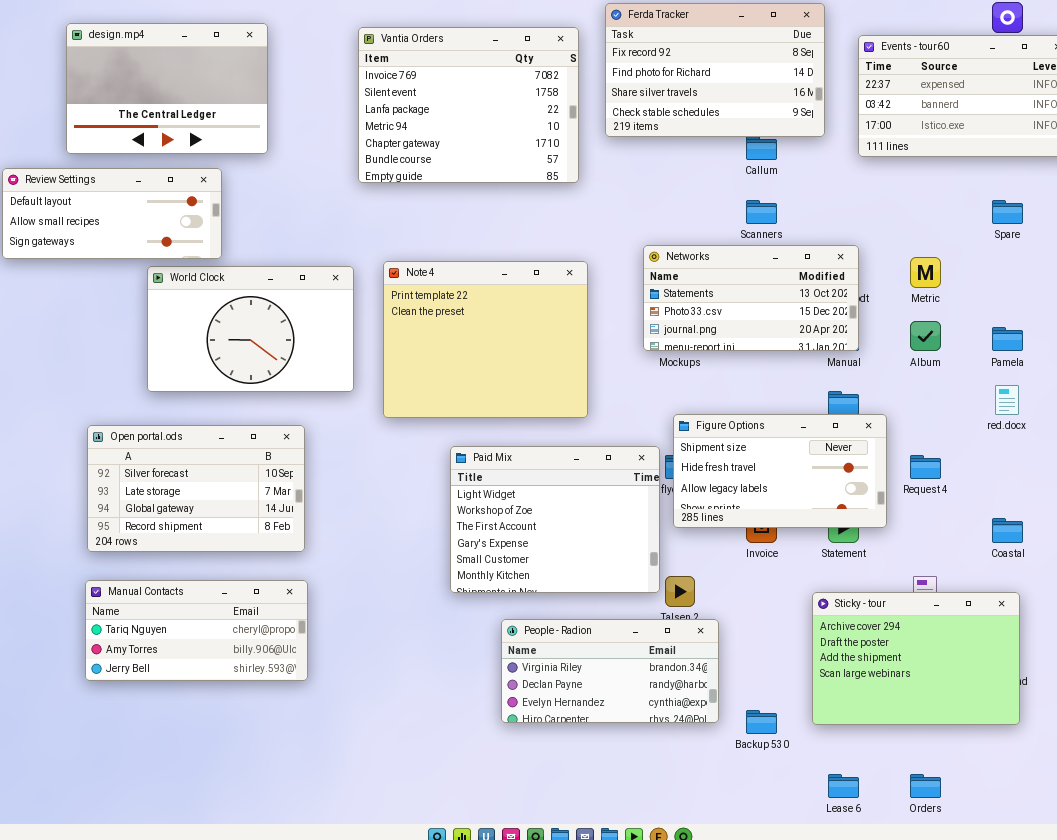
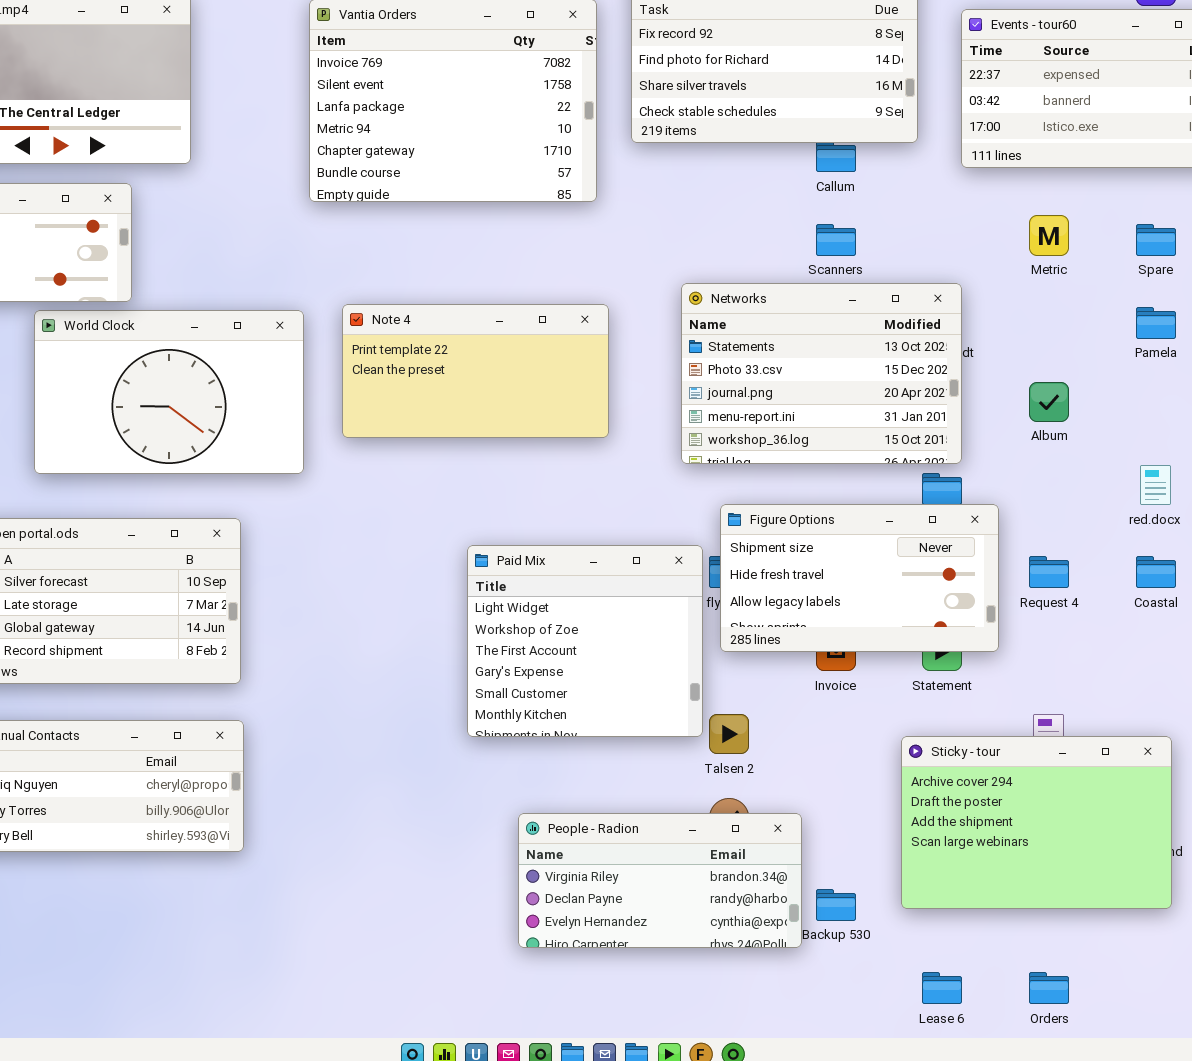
Networks: [643,245,859,351] -> [681,283,962,464], resized
Metric: [910,257,941,288] -> [1029,215,1069,256], moved
Note 4: [383,261,588,418] -> [342,304,609,438], resized
Pamela: [992,327,1023,351] -> [1136,307,1176,339], moved
Paid Mix: [450,446,660,593] -> [467,545,703,737], resized
Coastal: [992,518,1023,543] -> [1136,556,1176,588], moved
People - Radion: [501,619,719,723] -> [518,813,802,948], moved

